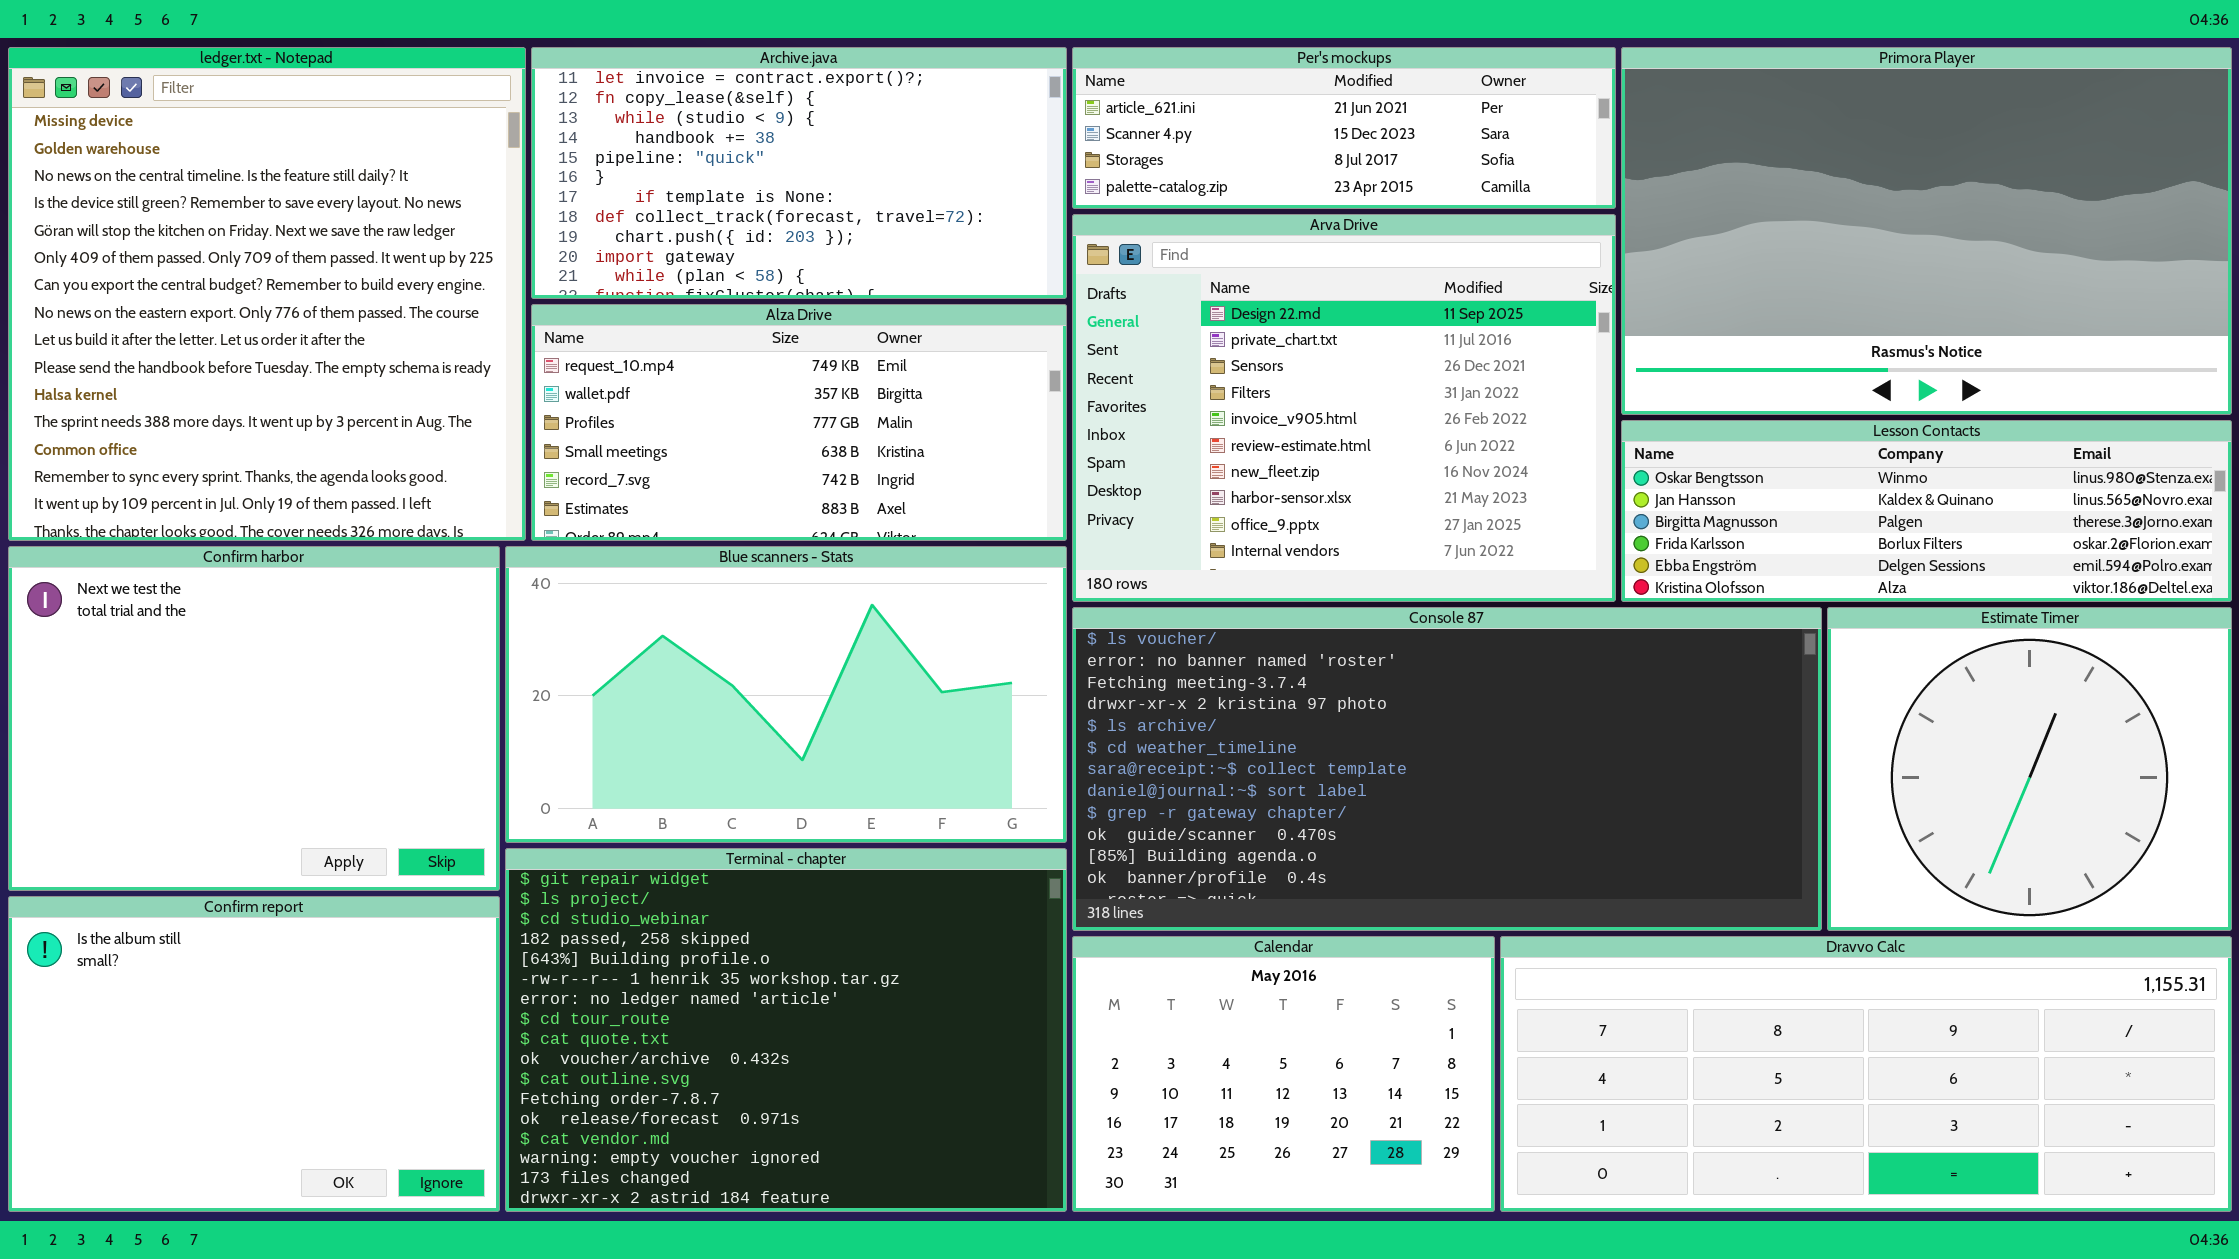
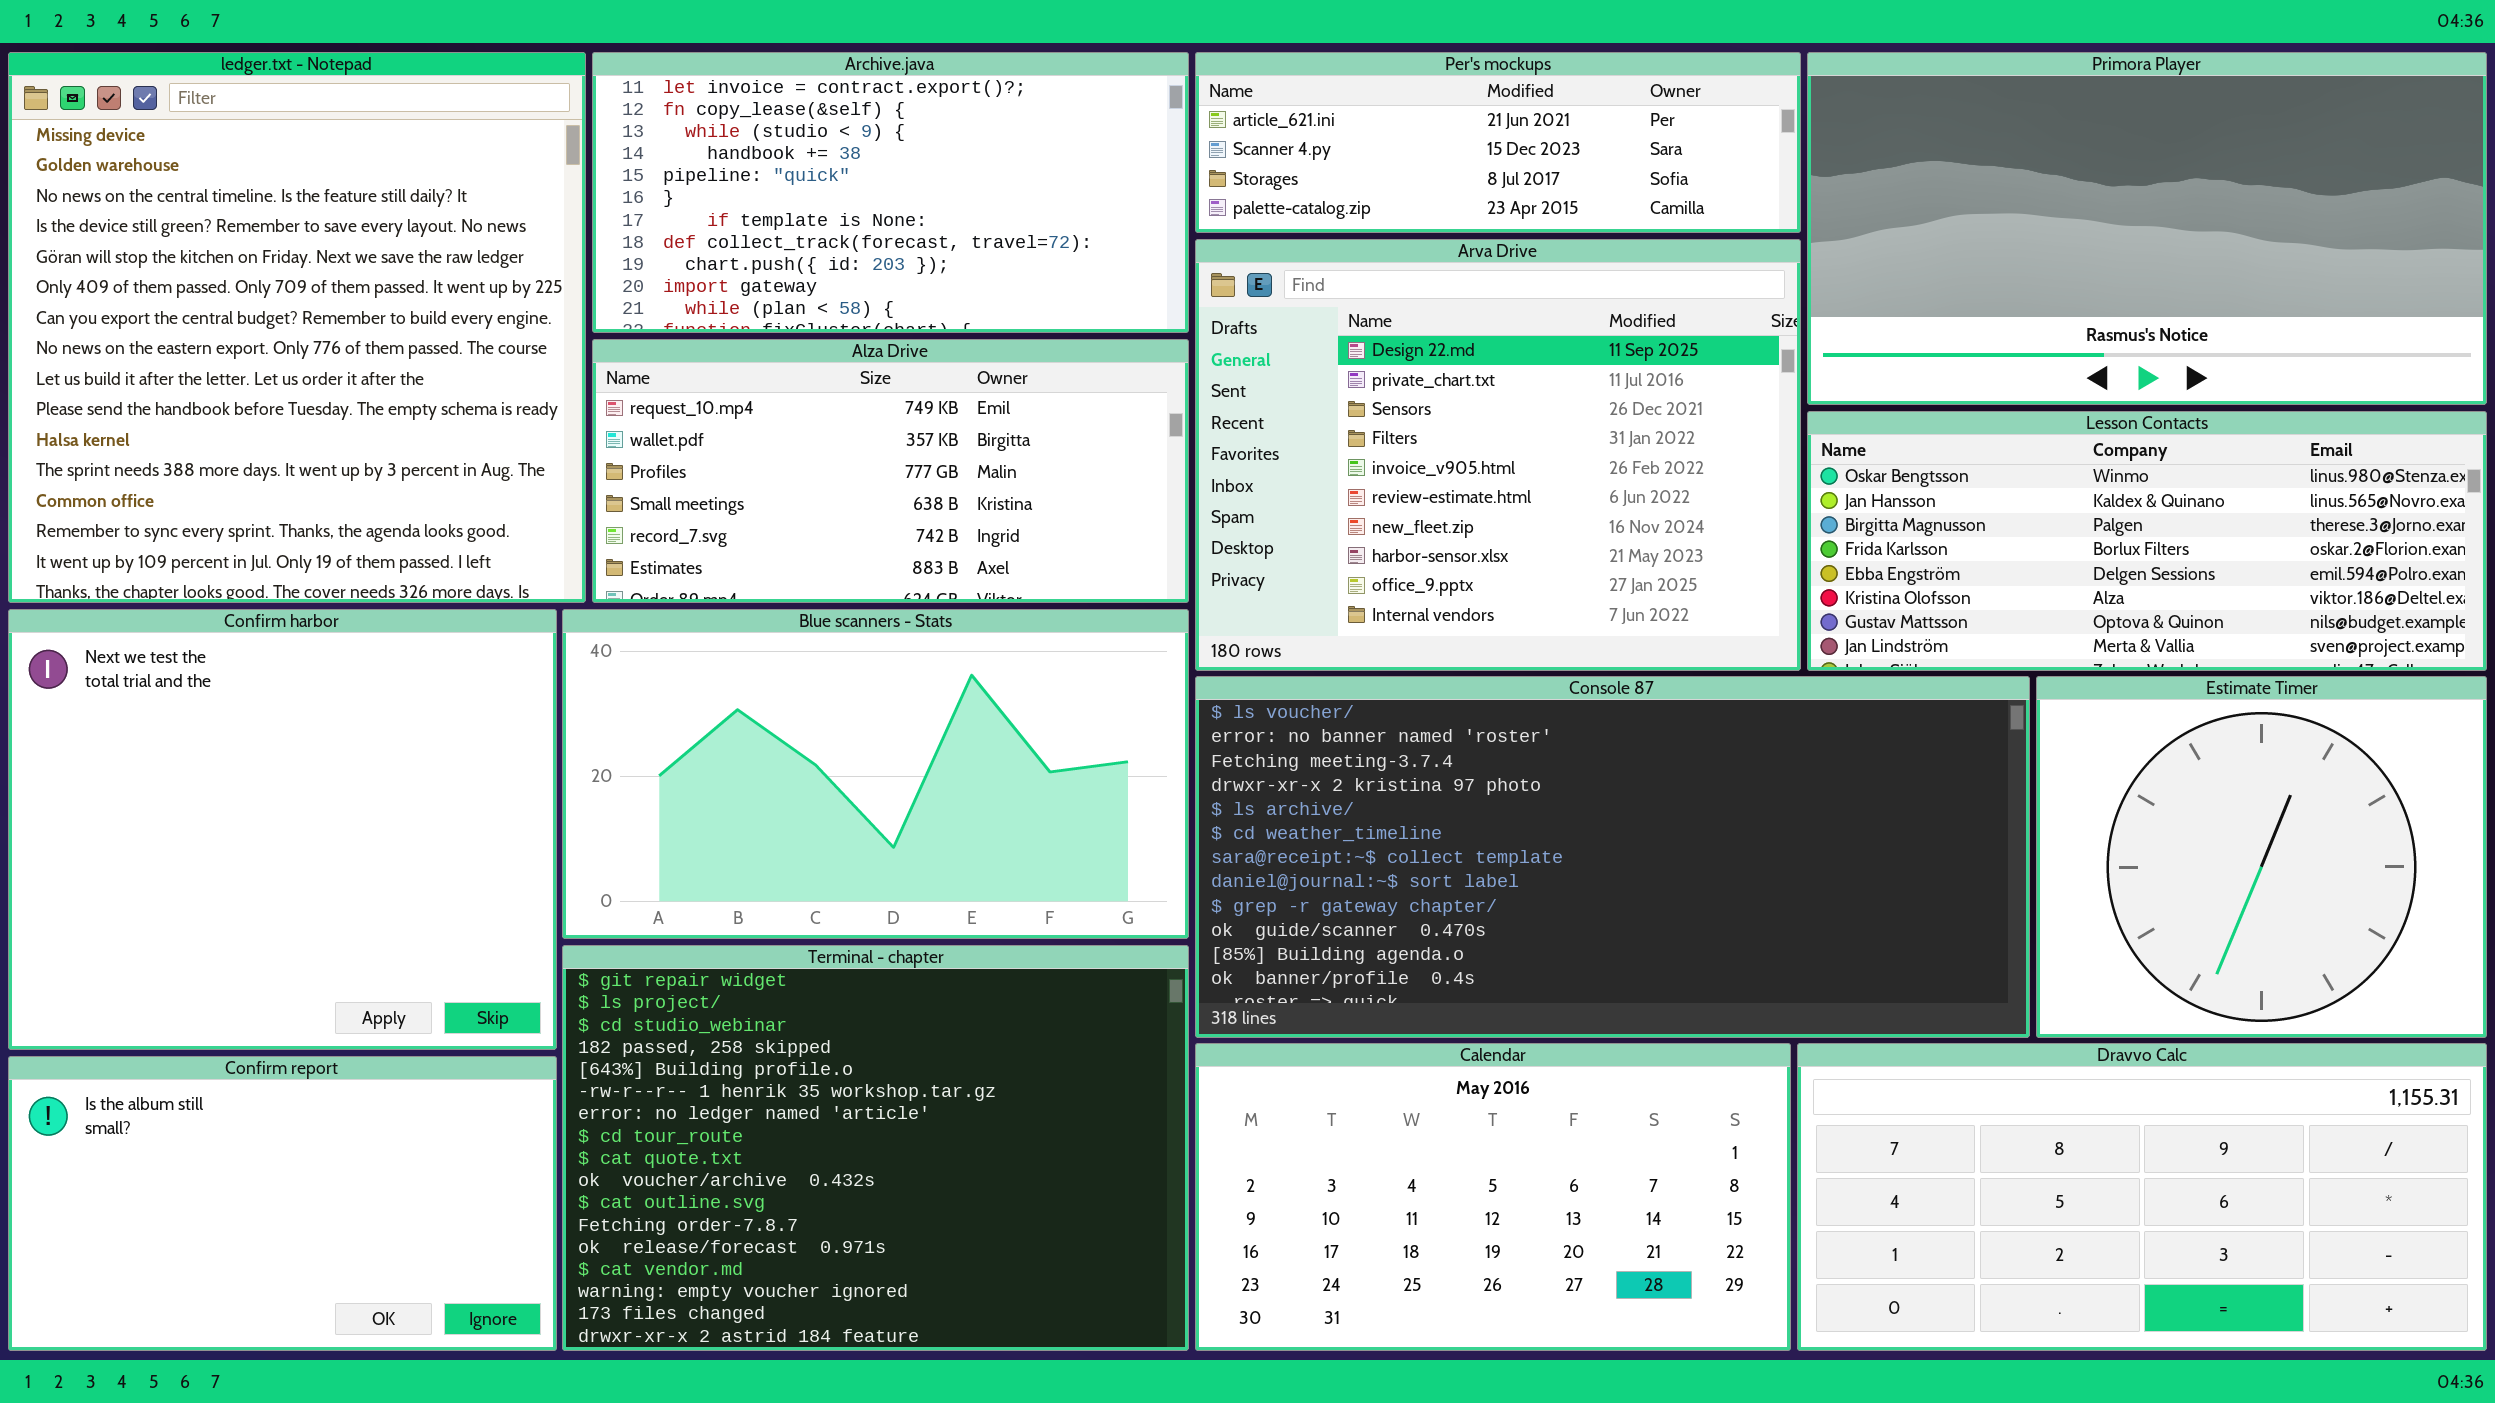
Primora Player: [1621,47,2232,415] -> [1807,52,2487,405], resized
Lesson Contacts: [1621,420,2232,602] -> [1807,411,2487,671], resized
Confirm harbor: [8,546,500,891] -> [8,609,557,1050], resized
Confirm report: [8,896,500,1212] -> [8,1056,557,1351], resized
Calendar: [1072,936,1495,1212] -> [1195,1043,1791,1351], resized
Dravvo Calc: [1500,936,2232,1212] -> [1797,1043,2487,1351], resized

